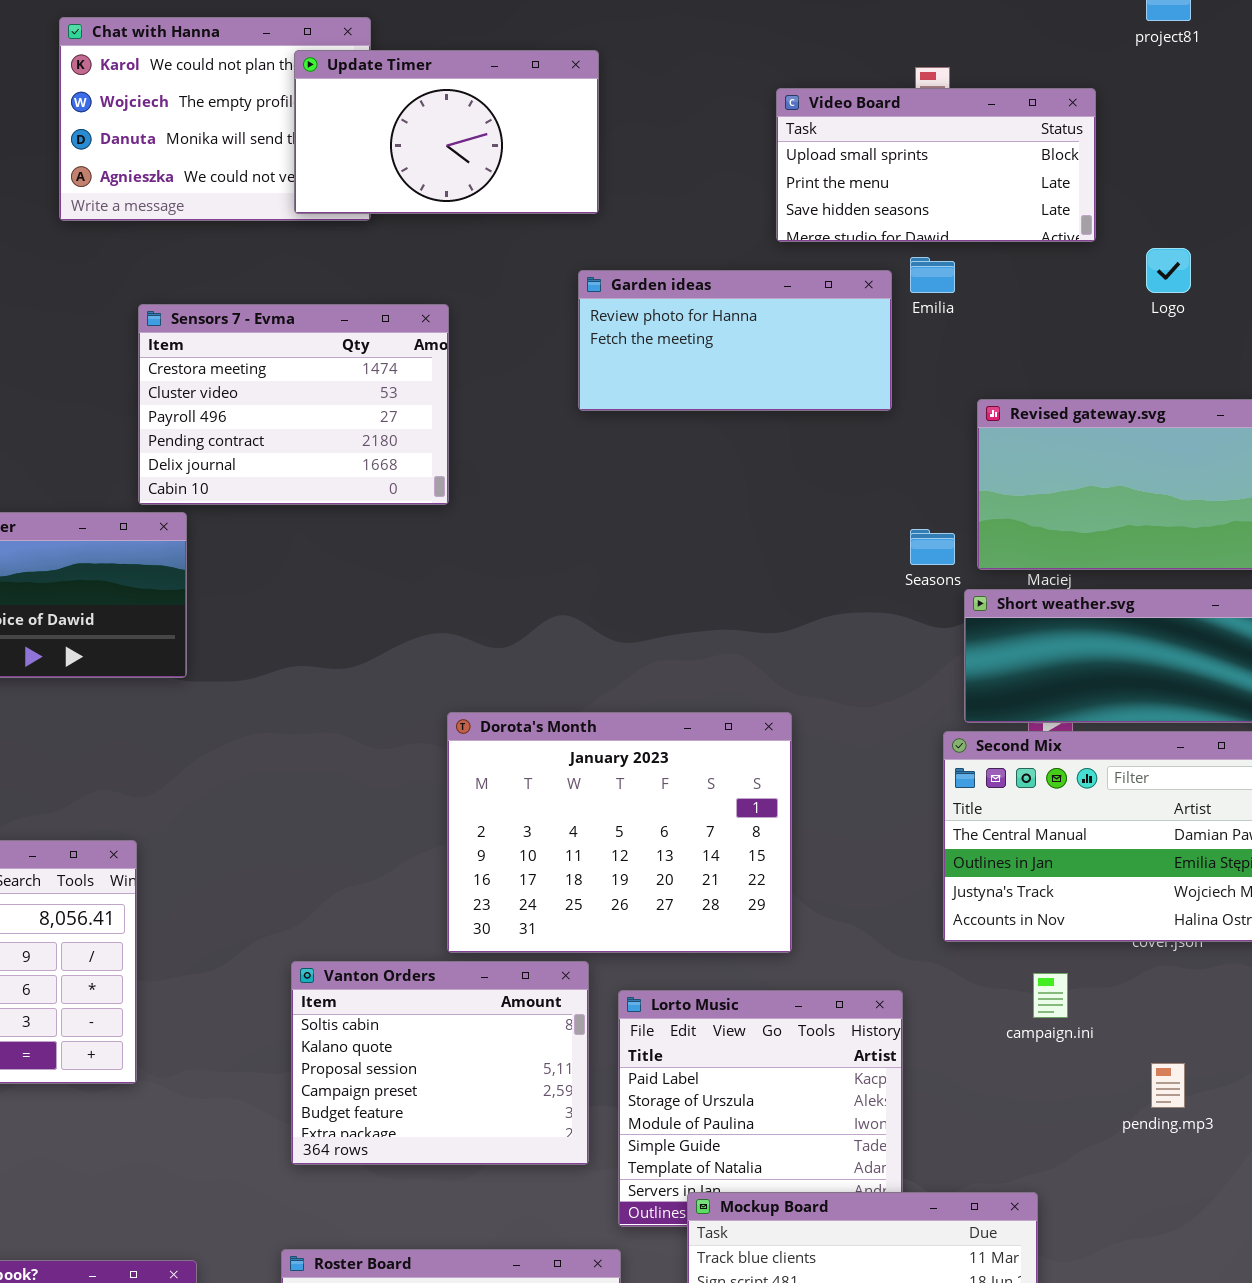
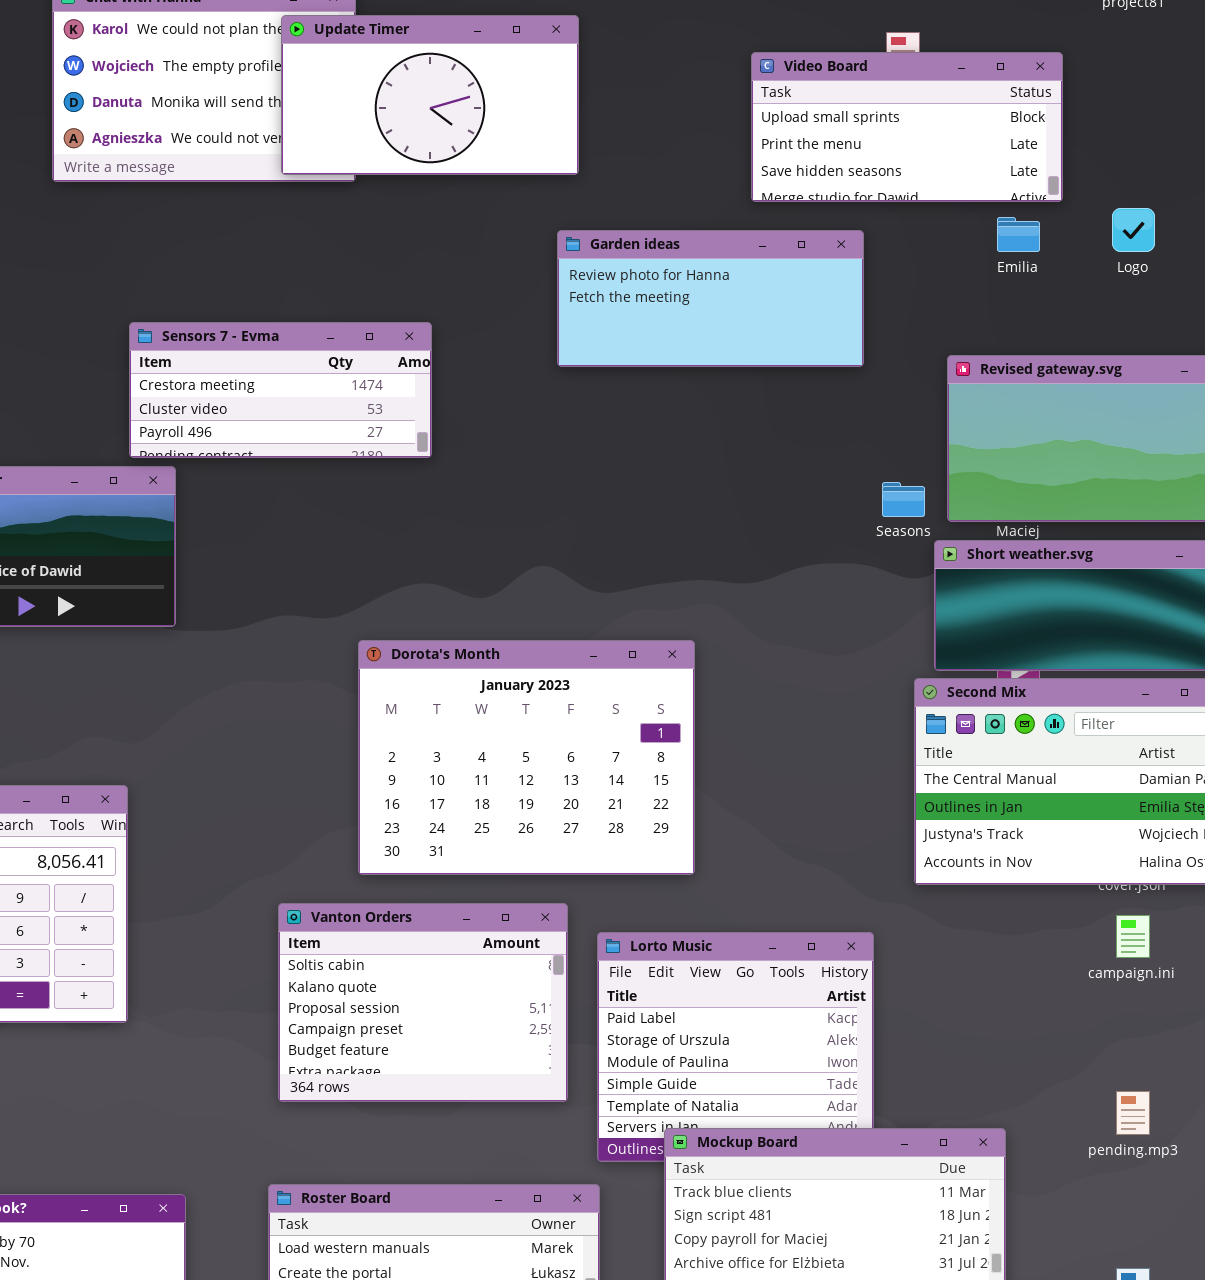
Emilia: [910,257,955,293] -> [997,217,1040,252], moved
Sensors 7 - Evma: [138,304,449,505] -> [129,322,432,458], resized
Dorota's Month: [447,712,792,953] -> [358,640,695,875], moved
campaign.ini: [1033,973,1068,1018] -> [1116,915,1150,958], moved
pending.mp3: [1151,1063,1185,1108] -> [1116,1091,1150,1135], moved

